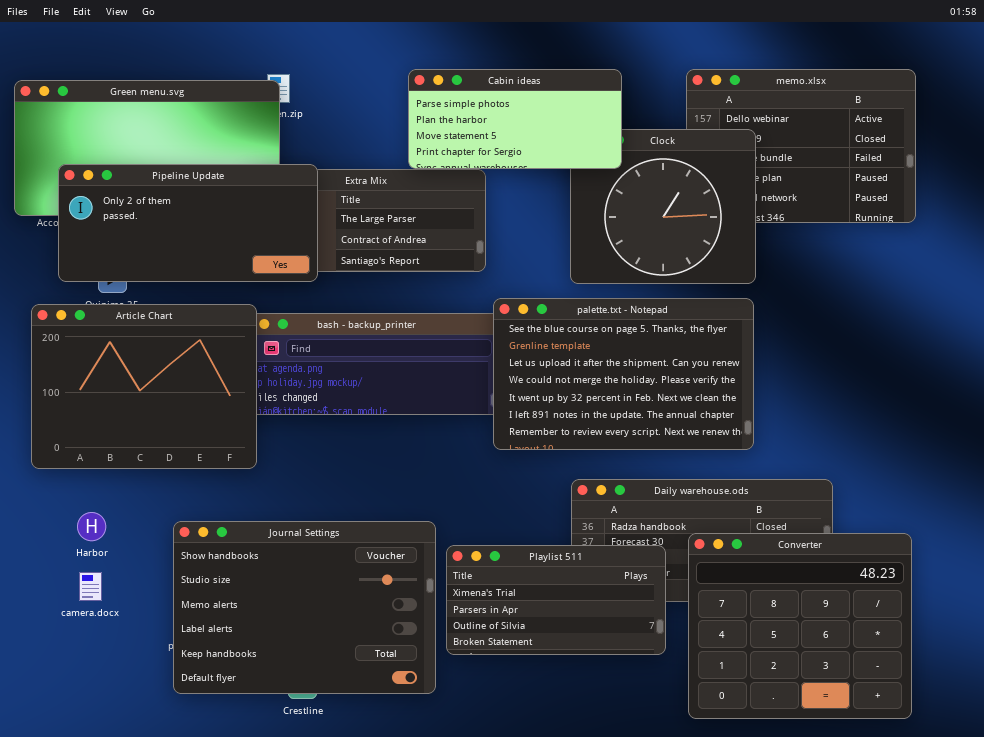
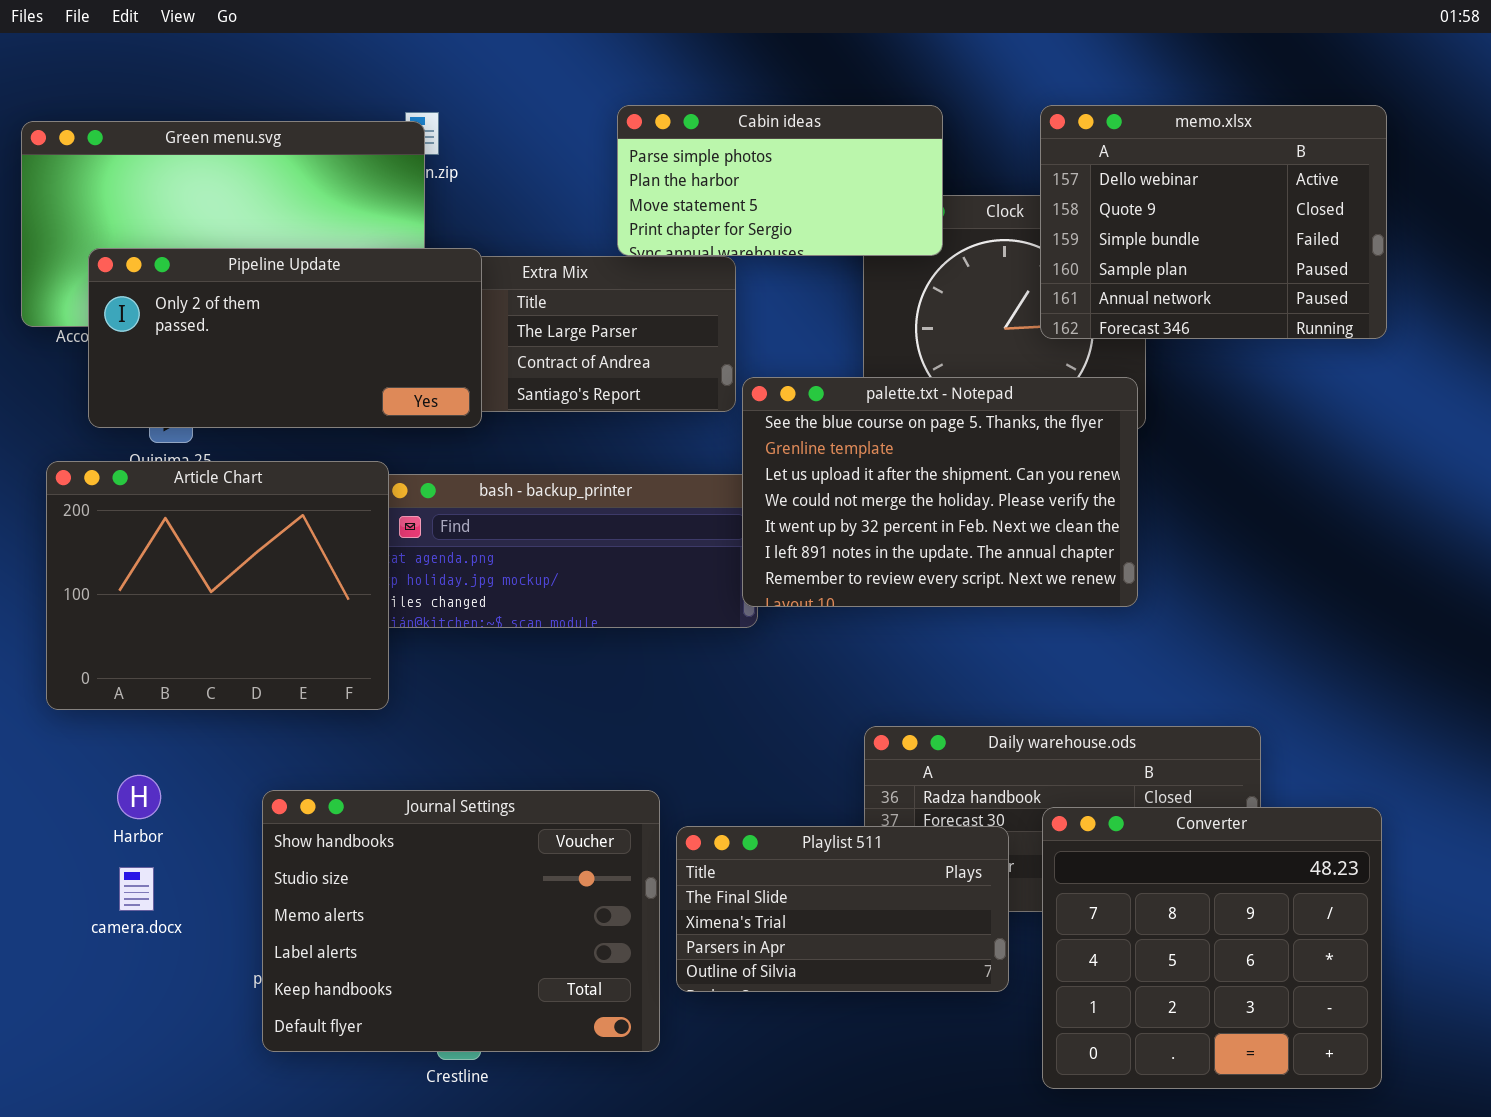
memo.xlsx: [686,69,916,223] -> [1040,105,1387,339], raised
palette.txt - Notepad: [493,298,754,450] -> [742,377,1138,607], moved
Playlist 511: [446,545,666,655] -> [676,826,1009,992], scrolled up 1 row

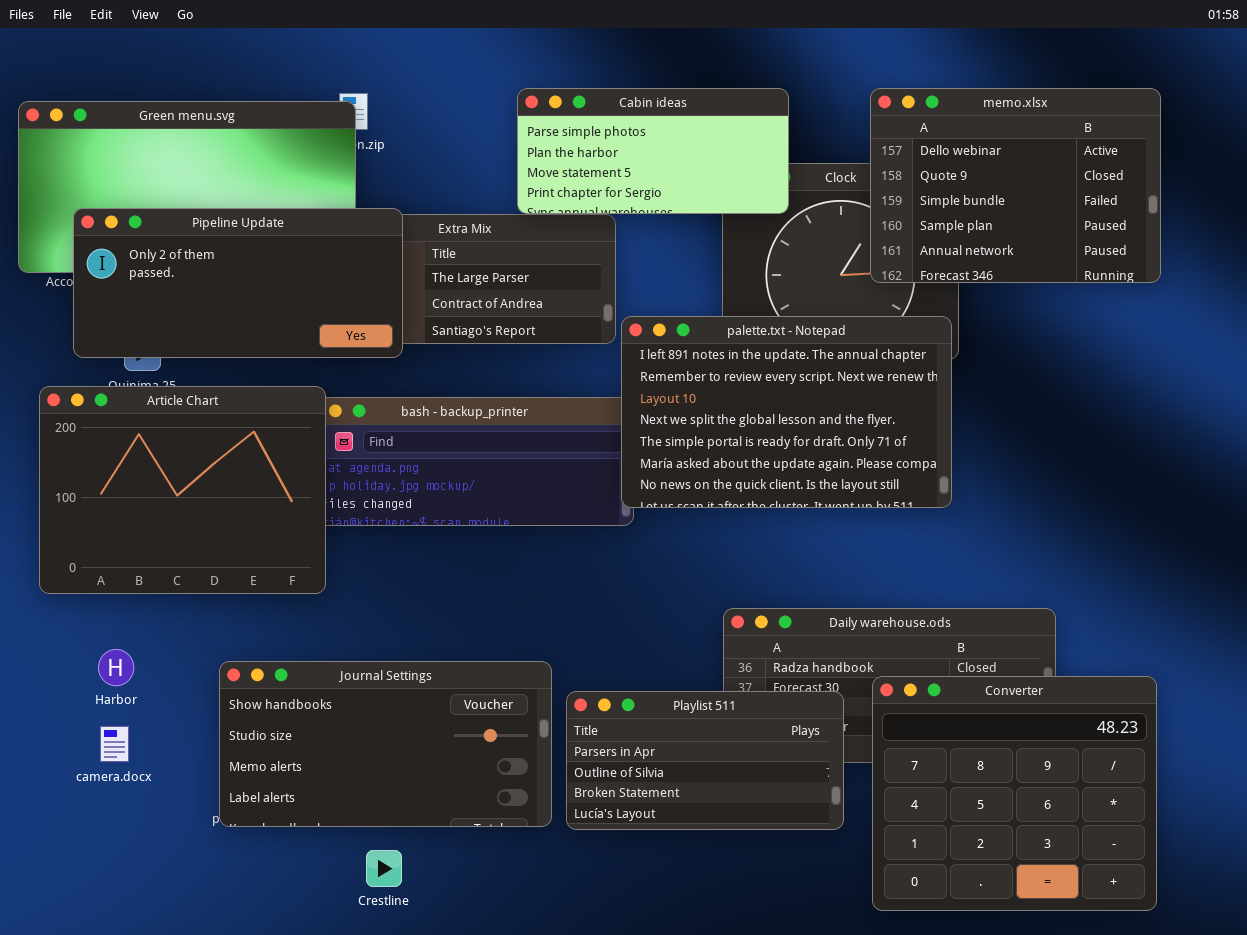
palette.txt - Notepad: [742,377,1138,607] -> [621,316,952,508], scrolled down 5 rows
Journal Settings: [262,790,660,1052] -> [219,661,552,827], resized
Playlist 511: [676,826,1009,992] -> [566,691,844,830], scrolled down 2 rows

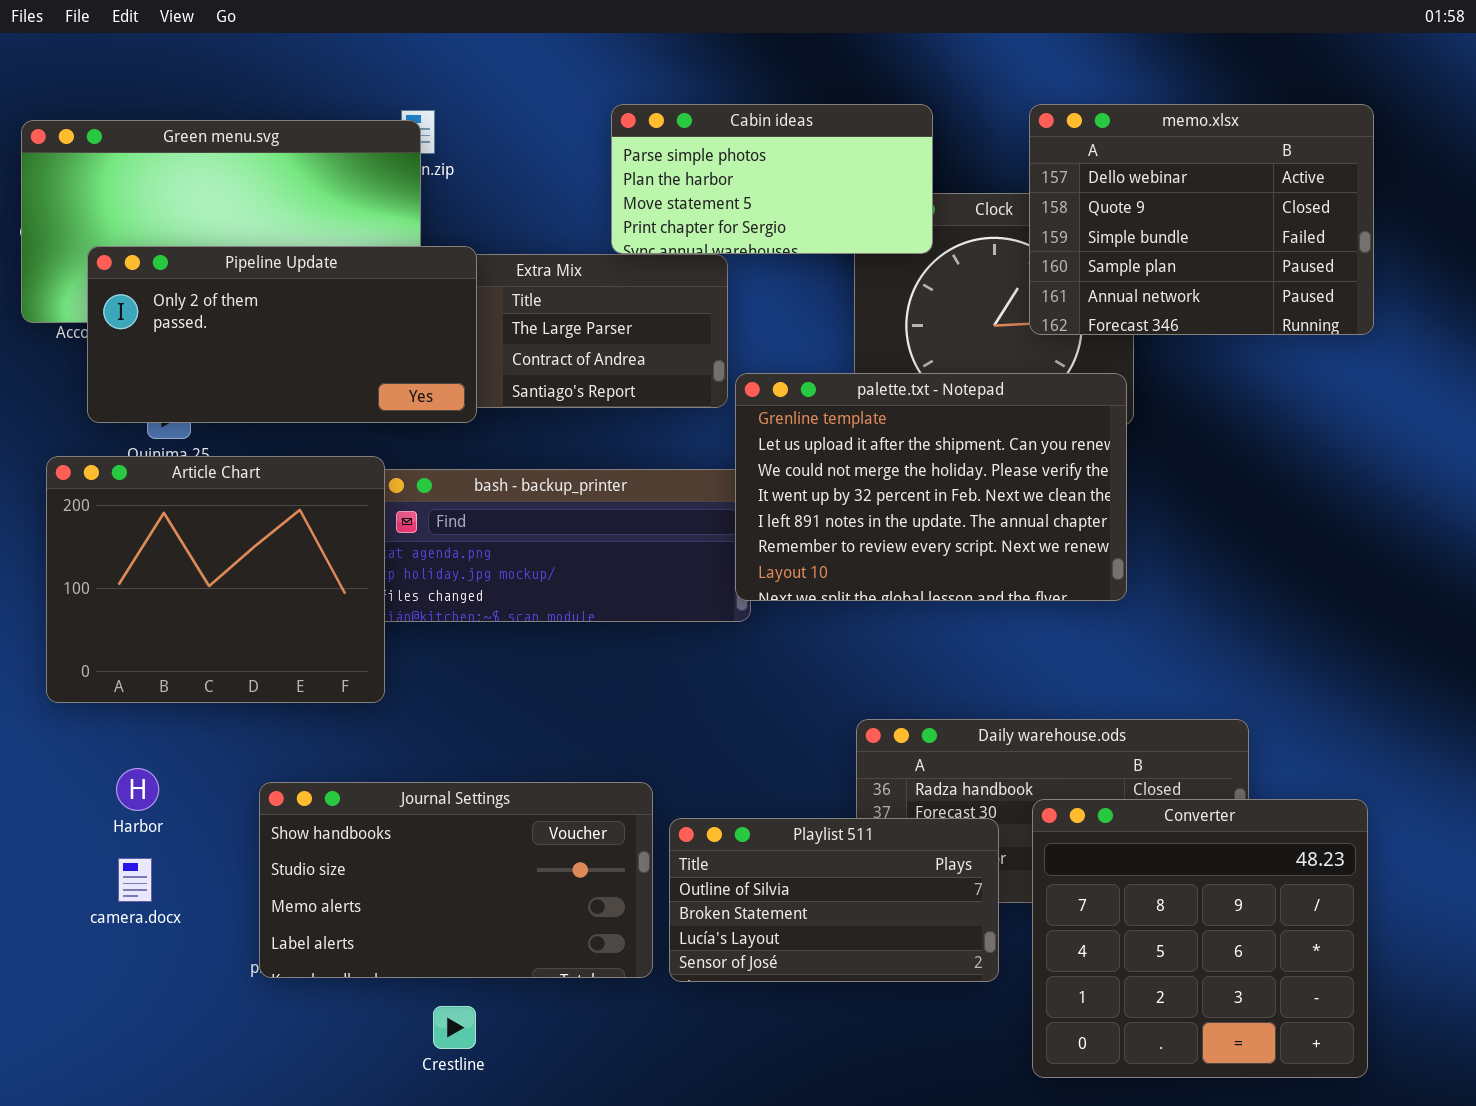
palette.txt - Notepad: [621,316,952,508] -> [735,373,1127,601], scrolled up 4 rows
Playlist 511: [566,691,844,830] -> [669,818,999,982], scrolled down 1 row

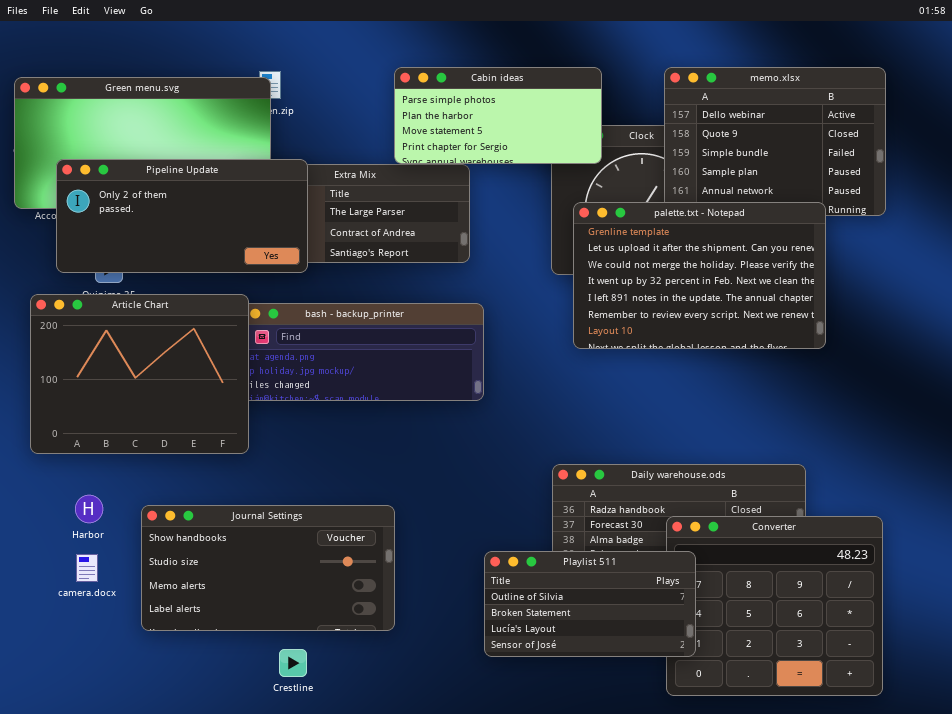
palette.txt - Notepad: [735,373,1127,601] -> [573,202,826,349], moved
Journal Settings: [259,782,653,978] -> [141,505,395,631], moved
Playlist 511: [669,818,999,982] -> [484,551,696,657], moved

